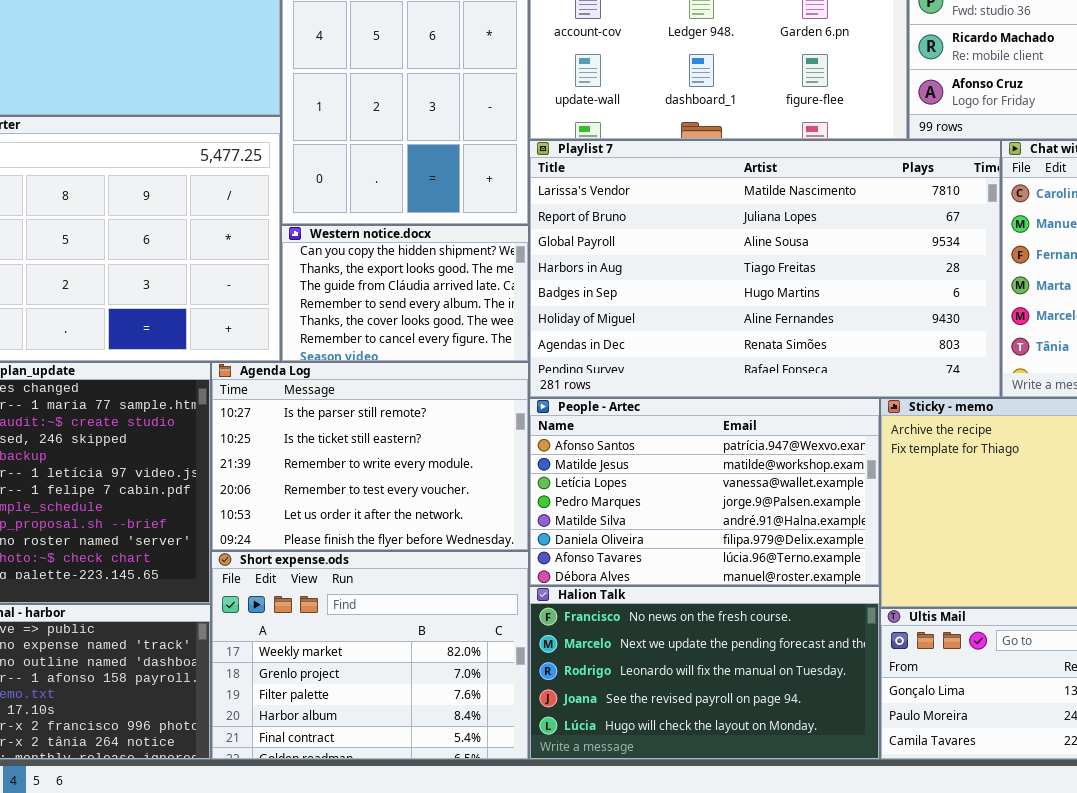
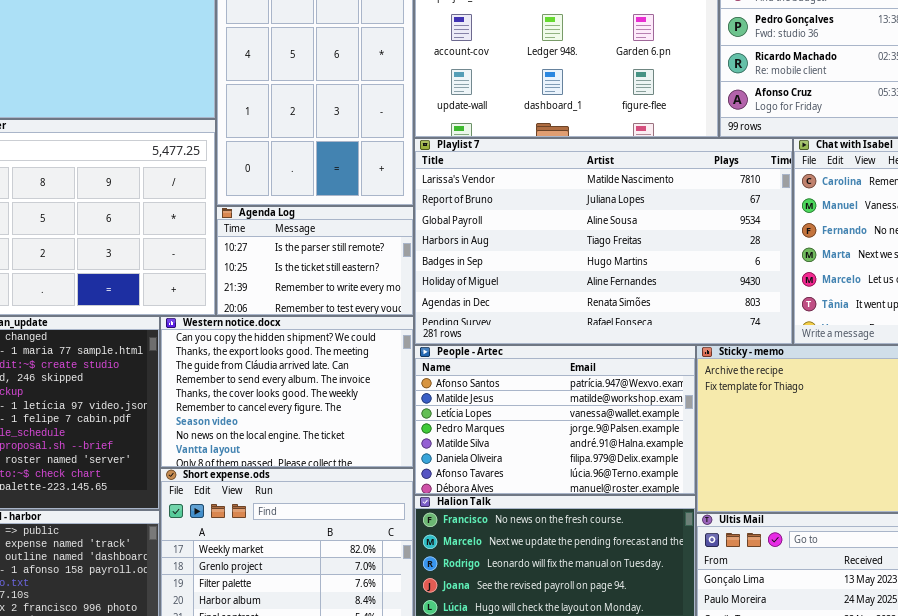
Western notice.docx: [281,225,529,362] -> [160,316,414,468], moved, resized
Agenda Log: [211,362,529,551] -> [216,206,414,316], moved, resized

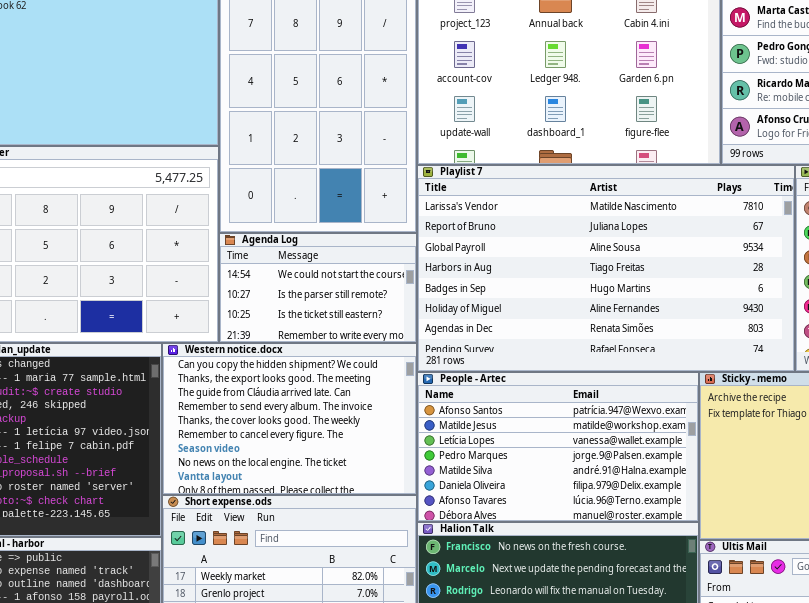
Agenda Log: [216,206,414,316] -> [219,233,417,343], scrolled up 1 row

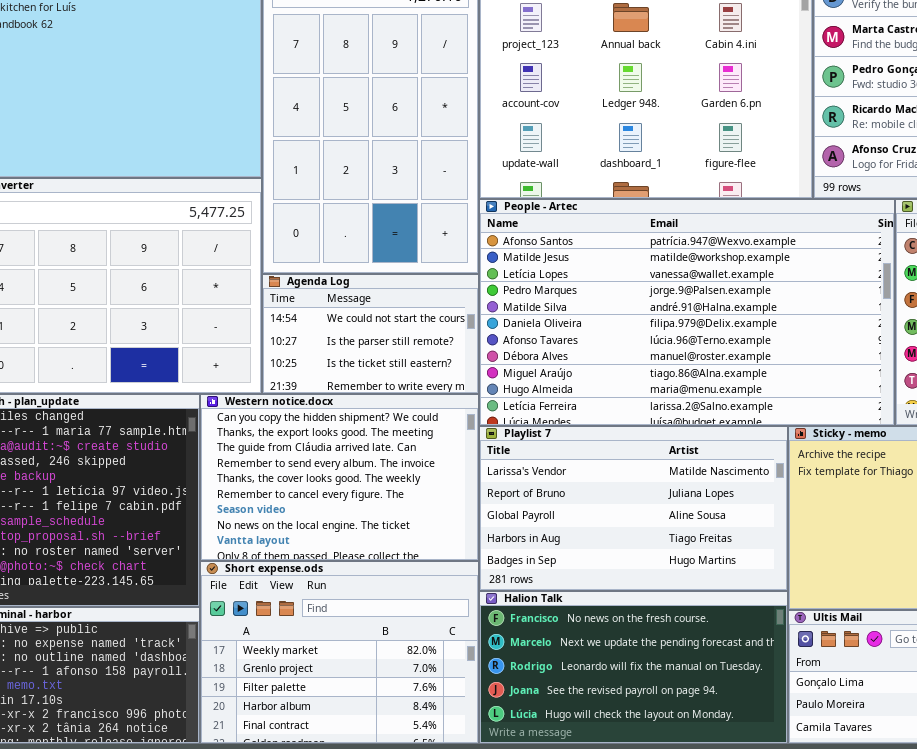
Playlist 7: [417,165,795,372] -> [479,426,788,591], moved, resized
People - Artec: [417,372,699,522] -> [479,199,895,426], moved, resized

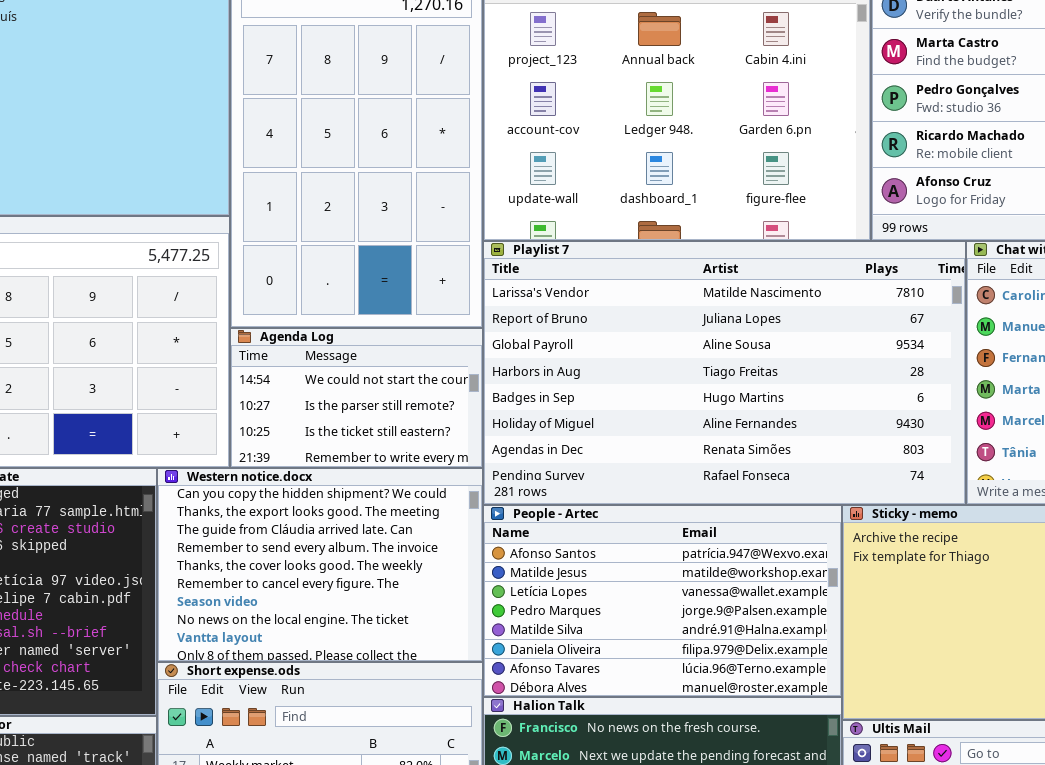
People - Artec: [479,199,895,426] -> [483,505,842,697], moved, resized
Playlist 7: [479,426,788,591] -> [483,241,966,505], moved, resized

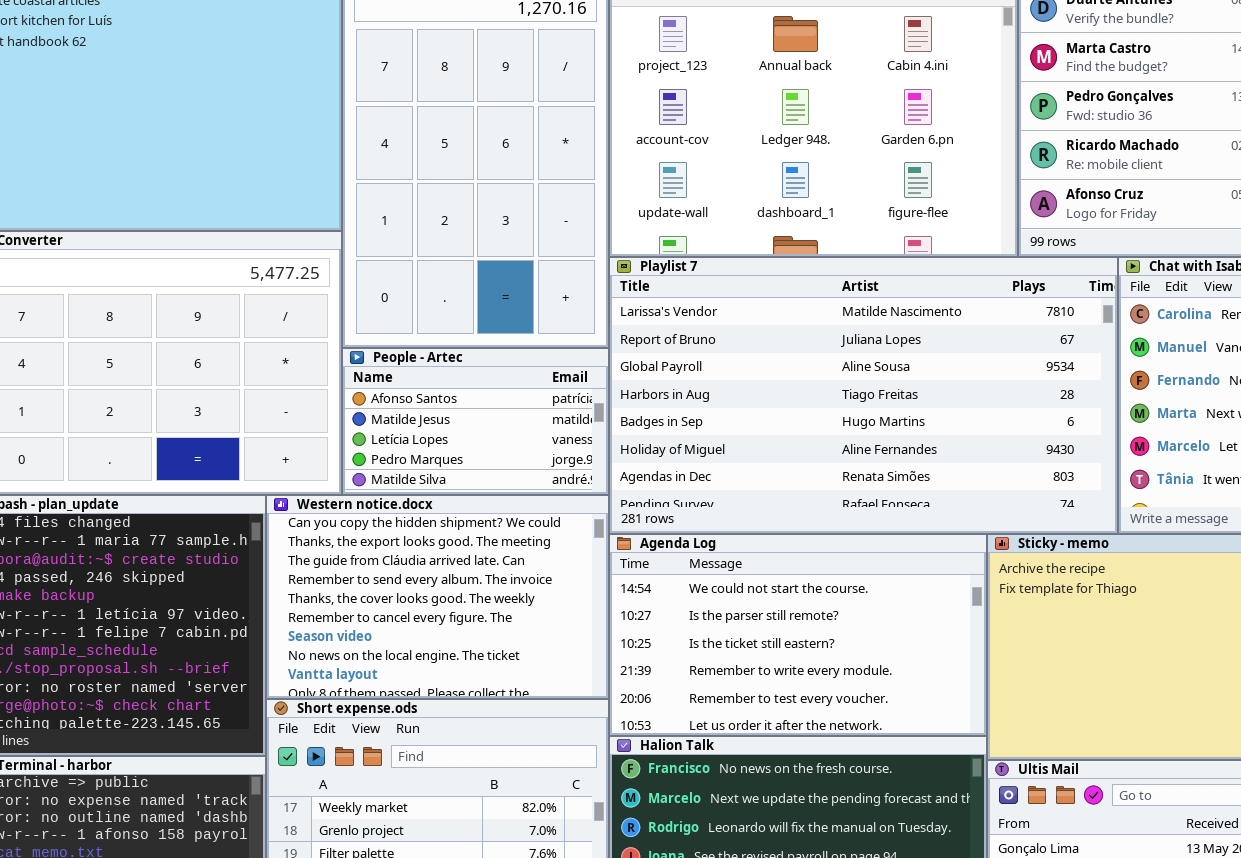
Agenda Log: [230,328,483,468] -> [609,534,987,736], moved, resized
People - Artec: [483,505,842,697] -> [342,348,609,495], moved, resized

